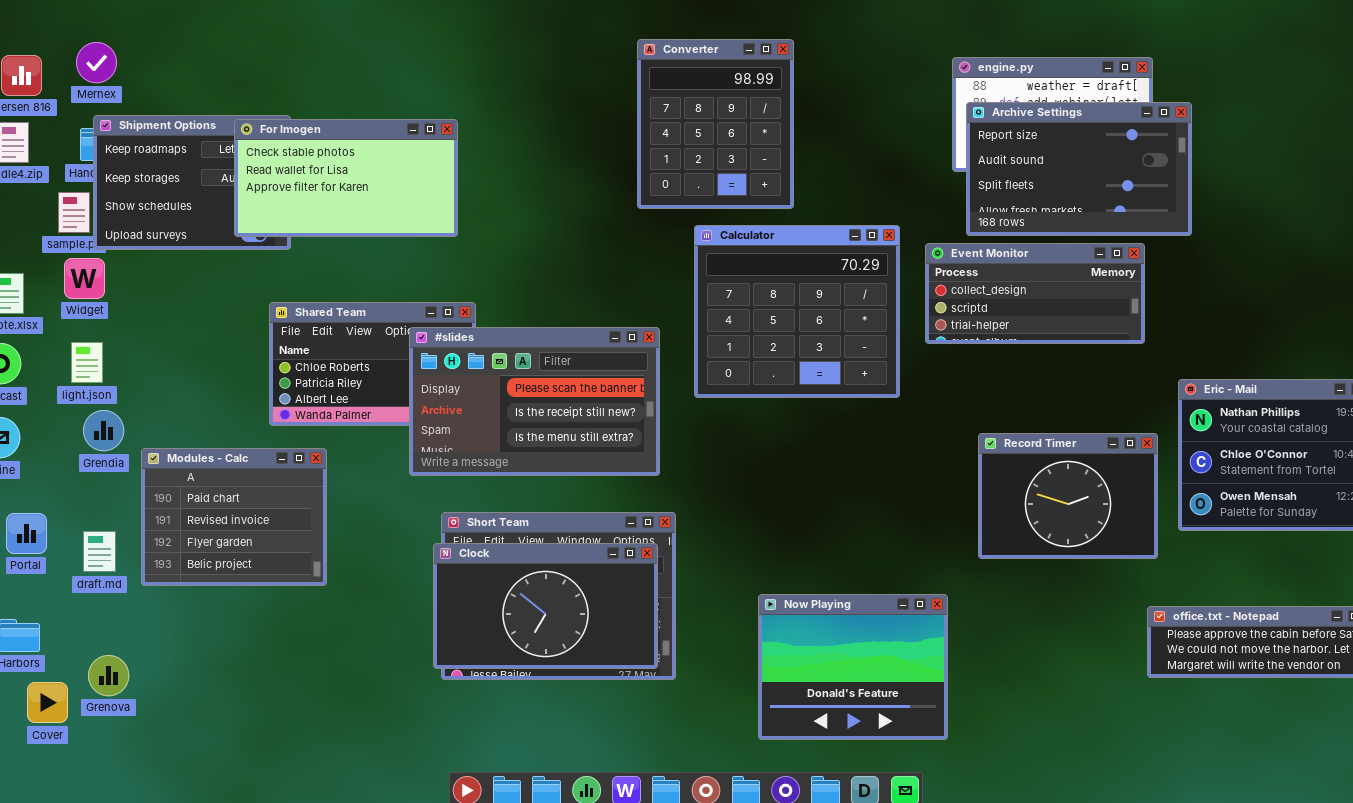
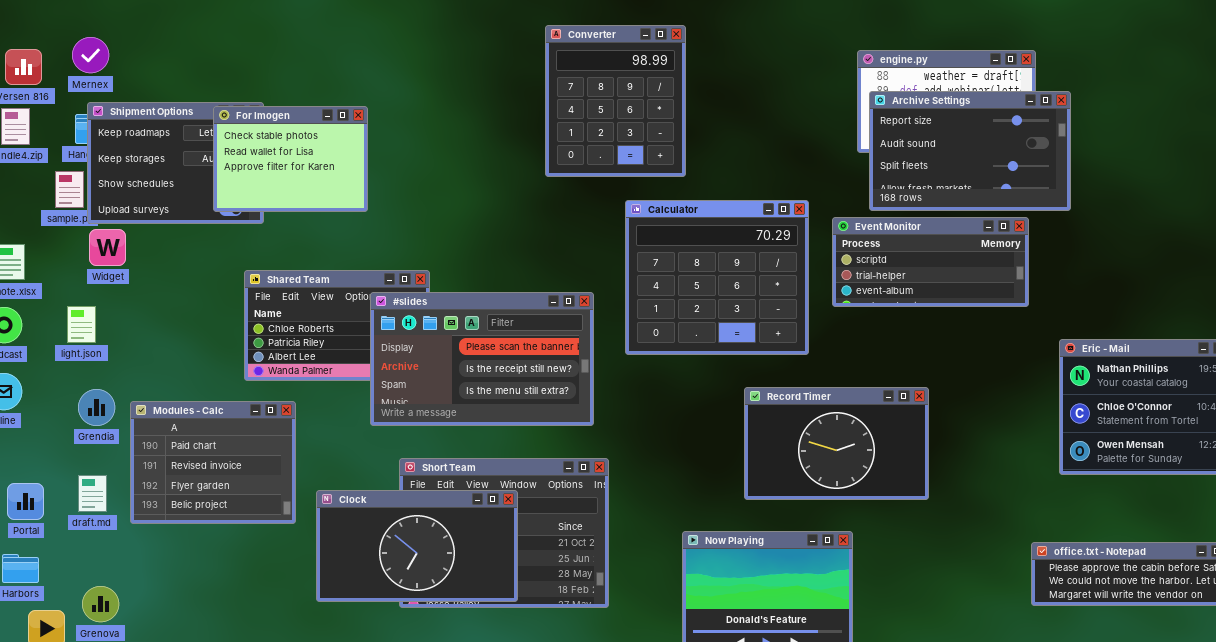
Converter: [637,39,794,209] -> [545,25,686,177], moved
For Imogen: [234,119,458,237] -> [213,106,368,212], resized
Event Monitor: [925,243,1145,344] -> [832,217,1029,307], scrolled down 1 row
Widget: [64,258,105,299] -> [89,229,126,266], moved
Grendia: [83,410,124,451] -> [78,389,115,426], moved
Record Timer: [978,433,1158,559] -> [744,387,929,500], moved, resized
Portal: [6,513,47,554] -> [7,483,44,520], moved
Clock: [433,543,658,669] -> [316,490,518,602], moved

